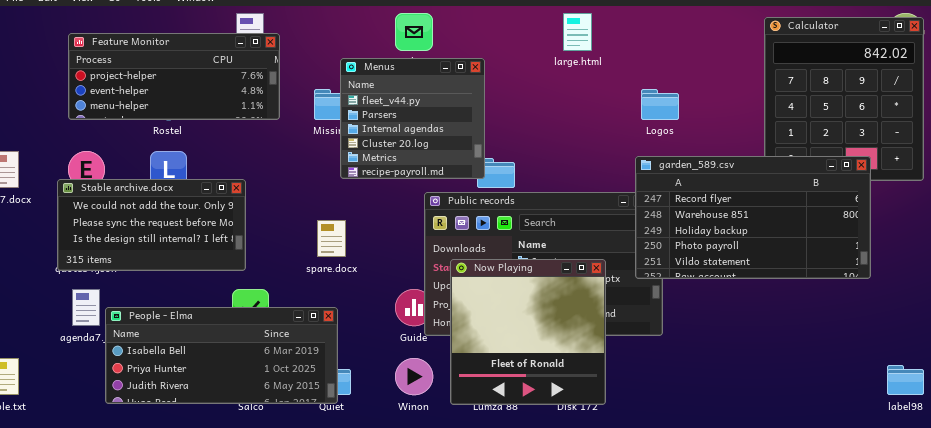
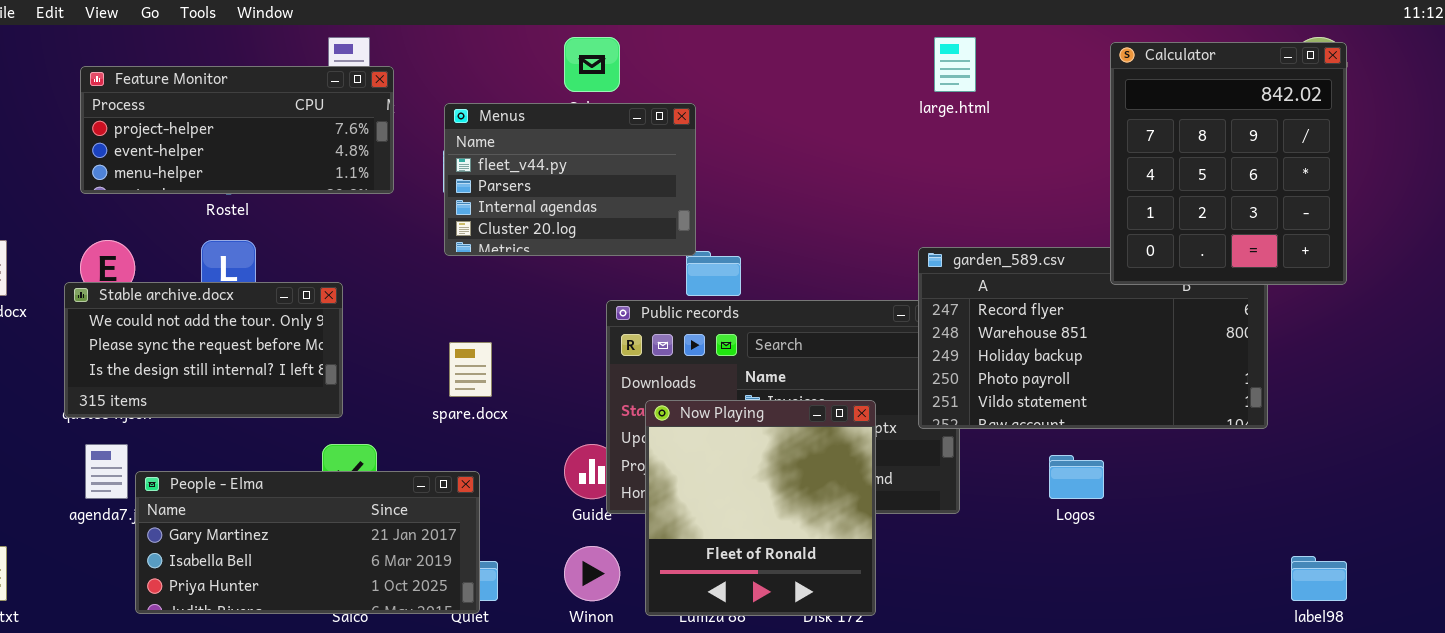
large.html: [563,13,592,51] -> [934,37,976,92], moved
Calculator: [764,17,924,181] -> [1110,42,1347,285], raised
Menus: [340,58,485,179] -> [444,103,696,256], resized
Logos: [641,89,679,120] -> [1049,455,1104,499], moved
People - Elma: [105,307,338,404] -> [135,471,480,614], scrolled up 1 row

